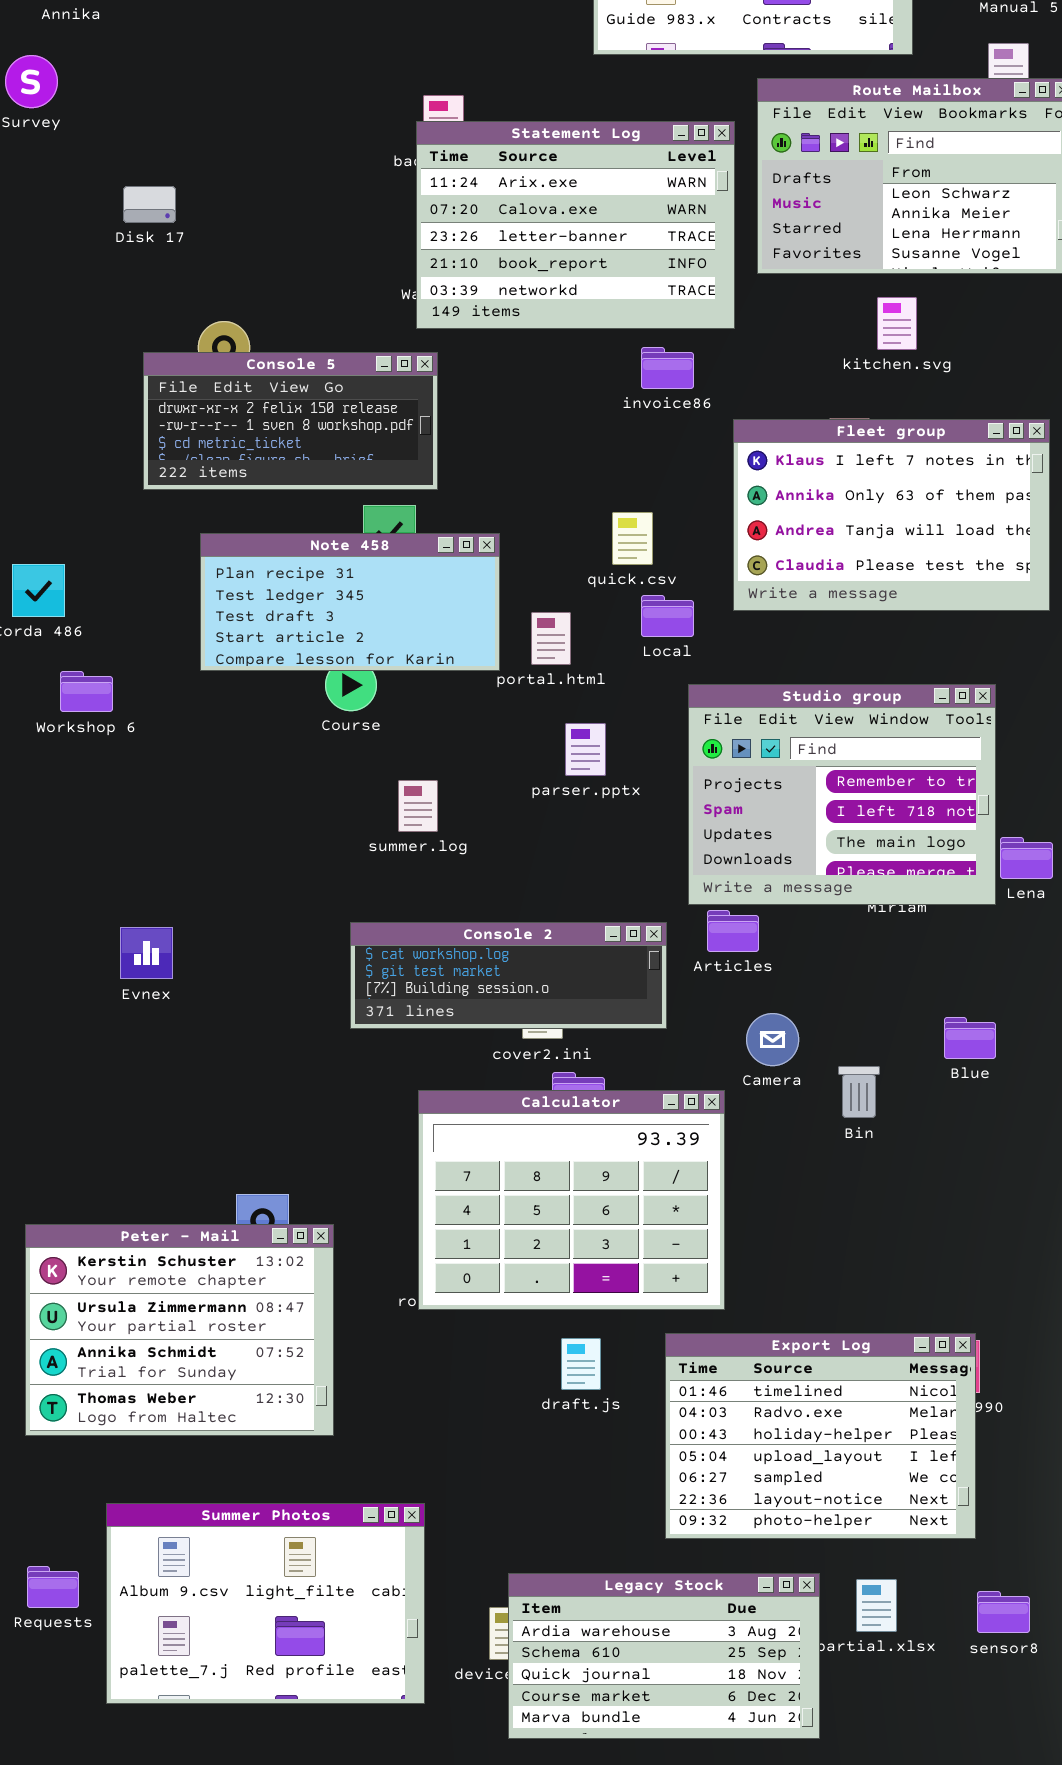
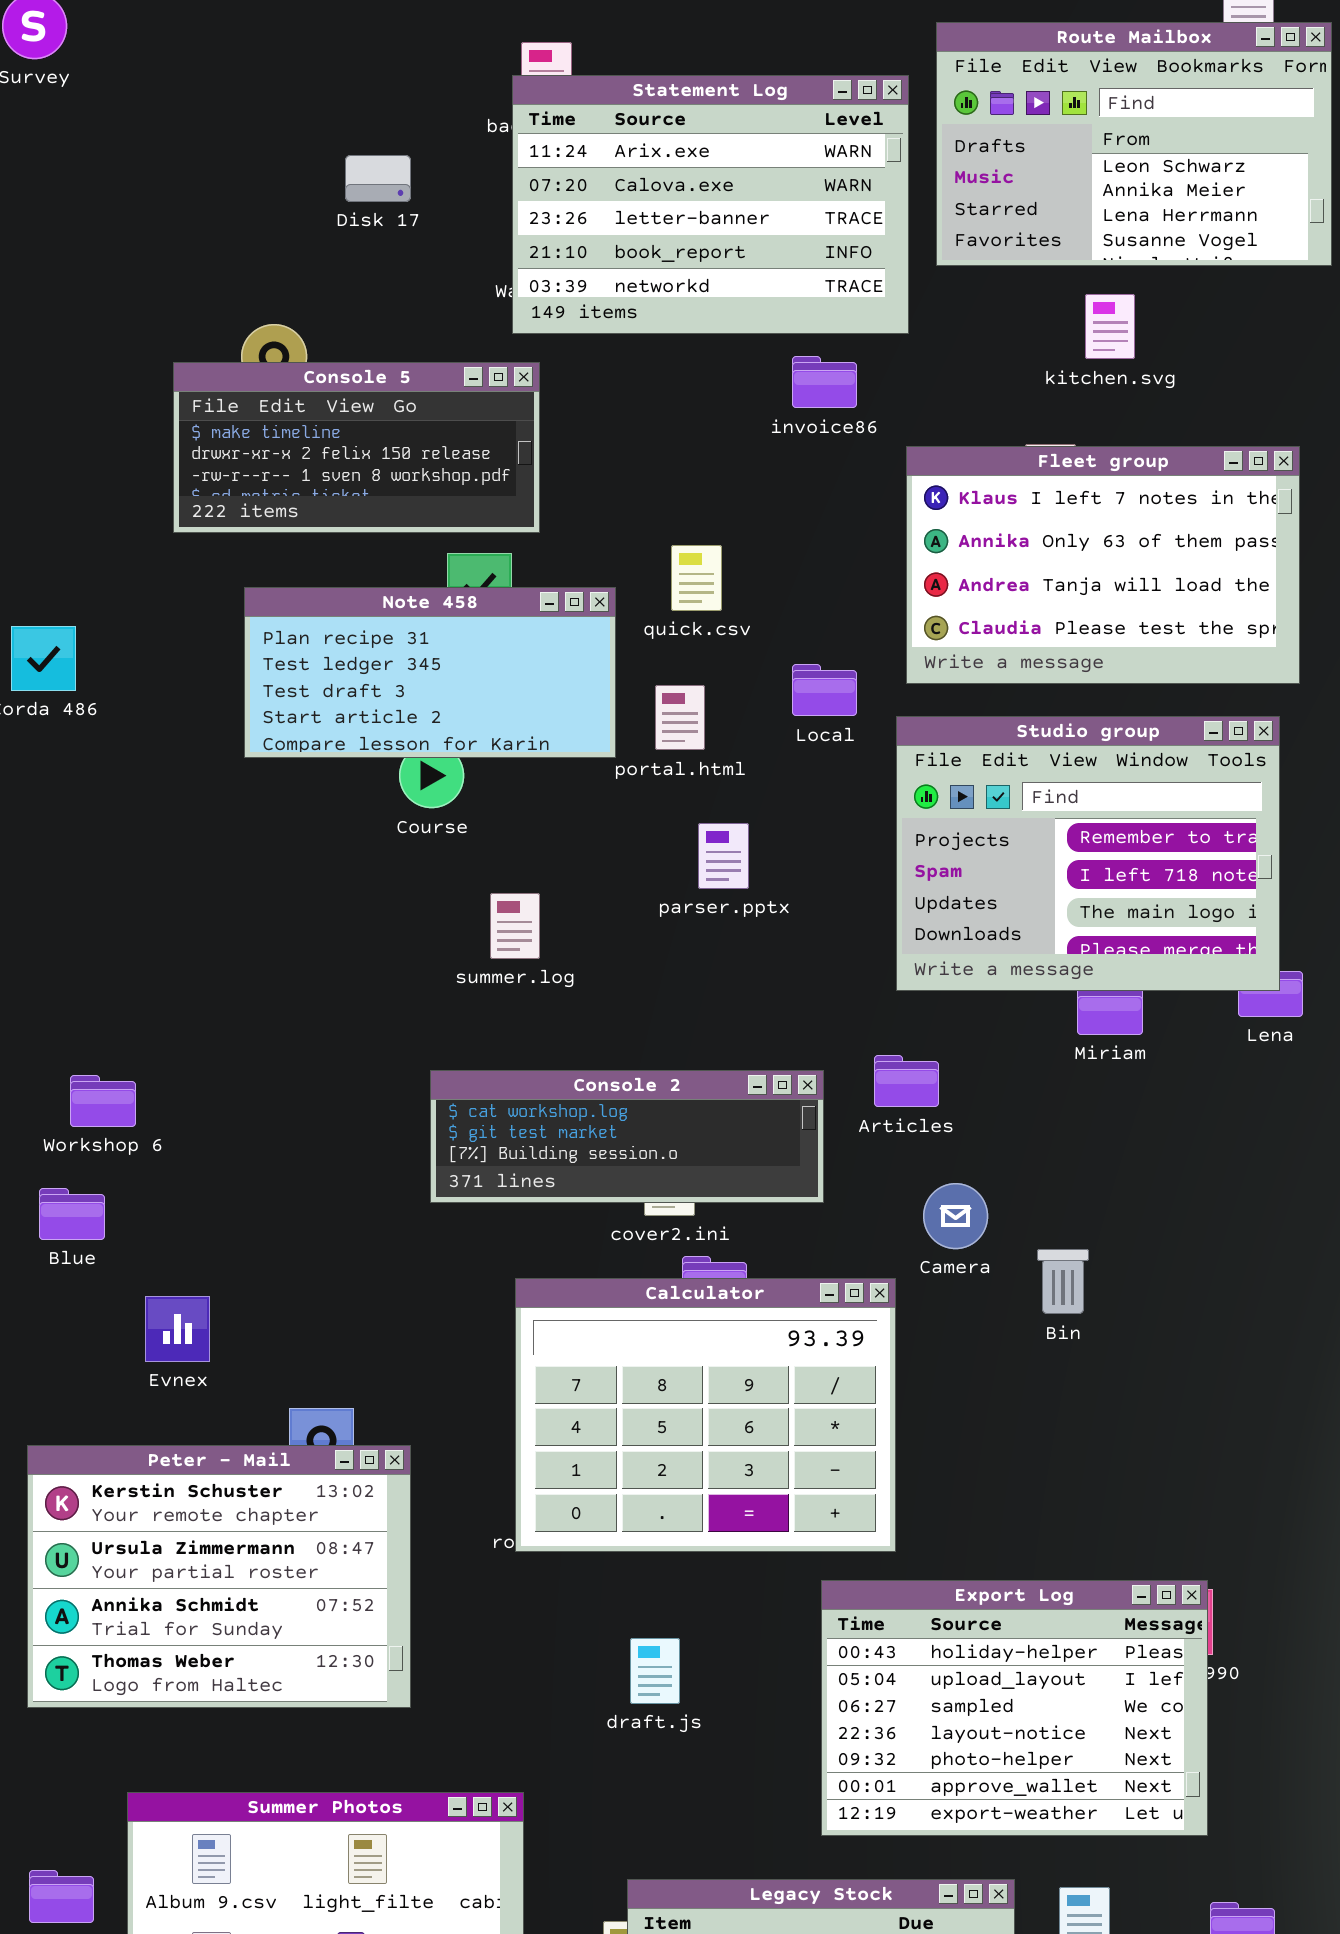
Disk 17: [123,186,176,223] -> [345,155,411,202], moved
Console 5: [143,352,438,490] -> [173,362,540,533], scrolled up 1 row
quick.csv: [612,512,653,565] -> [671,545,722,611], moved
Workshop 6: [60,671,113,712] -> [70,1075,136,1127], moved
Studio group: [688,684,996,905] -> [896,716,1280,991], moved
Evnex: [120,927,173,979] -> [145,1296,210,1362], moved
Blue: [944,1017,996,1059] -> [39,1188,105,1240], moved
Export Log: [665,1333,976,1539] -> [821,1580,1208,1836], scrolled down 2 rows
draft.js: [561,1338,601,1390] -> [630,1638,680,1704], moved

